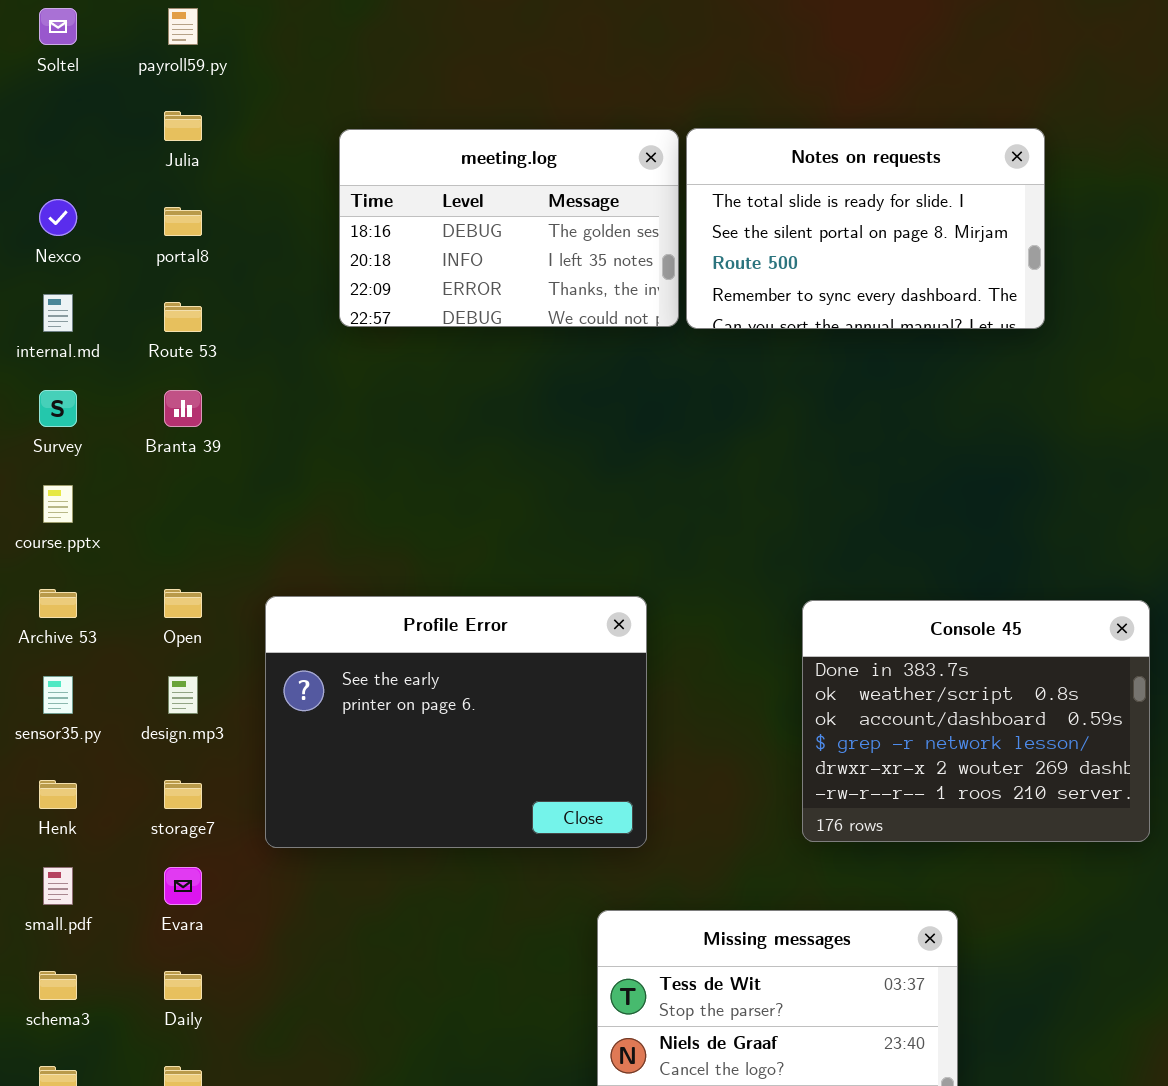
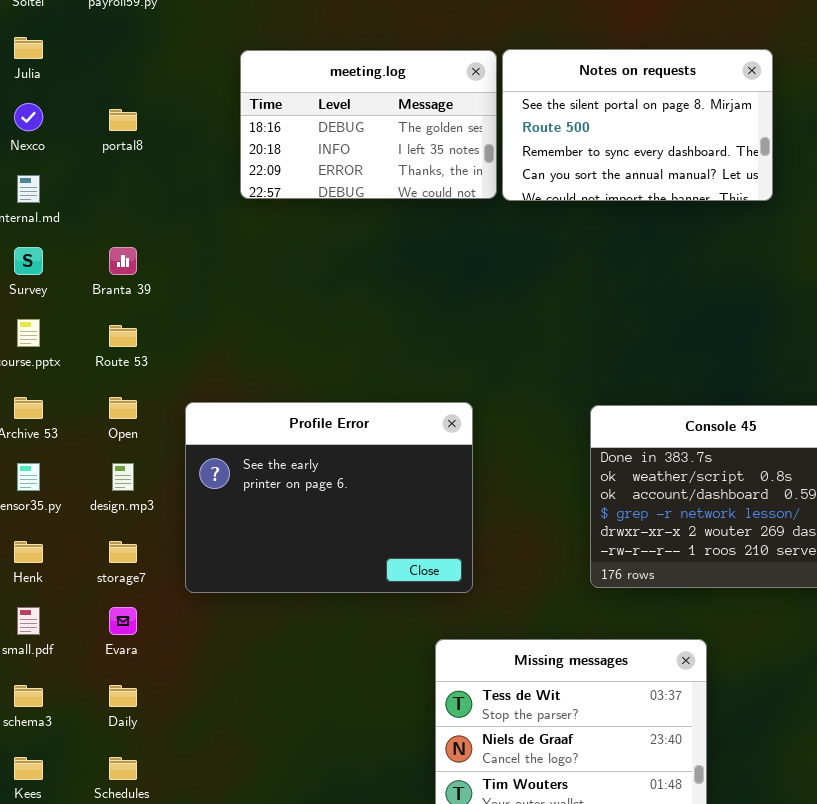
Julia: [164,111,202,141] -> [14,37,43,59], moved
Notes on requests: [686,128,1045,329] -> [502,49,773,201], scrolled down 1 row
Route 53: [164,302,202,332] -> [109,325,137,347], moved

